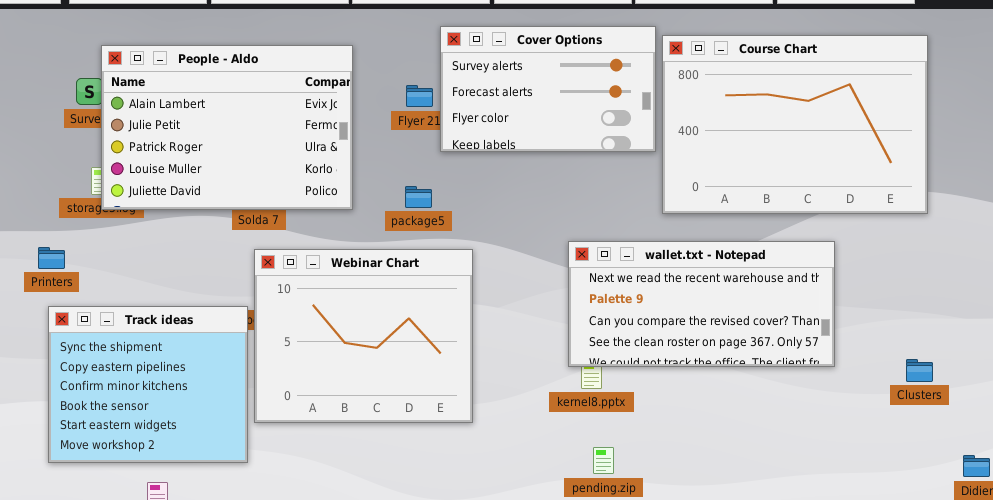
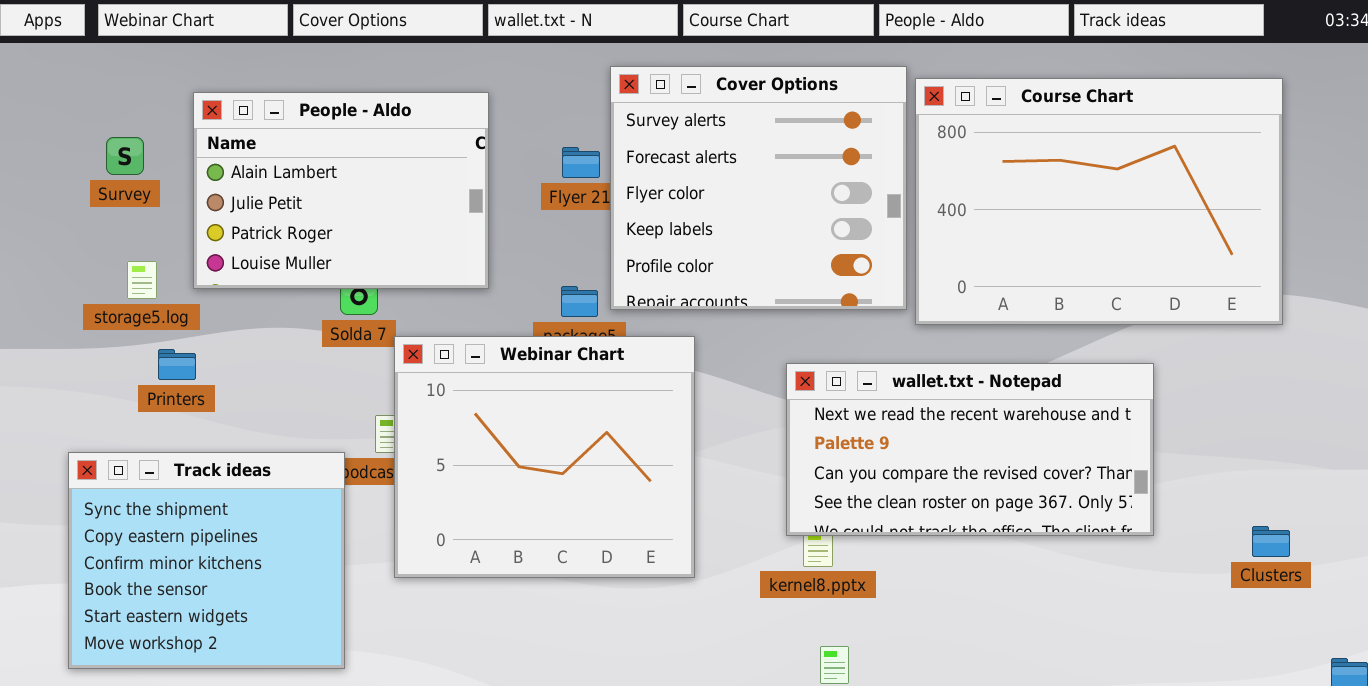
Cover Options: [440,26,656,152] -> [610,66,907,310], resized
People - Aldo: [101,45,353,210] -> [193,92,489,289], resized
Printers: [38,247,65,269] -> [158,349,196,380], moved
Webinar Chart: [254,249,473,423] -> [394,336,695,578], moved

